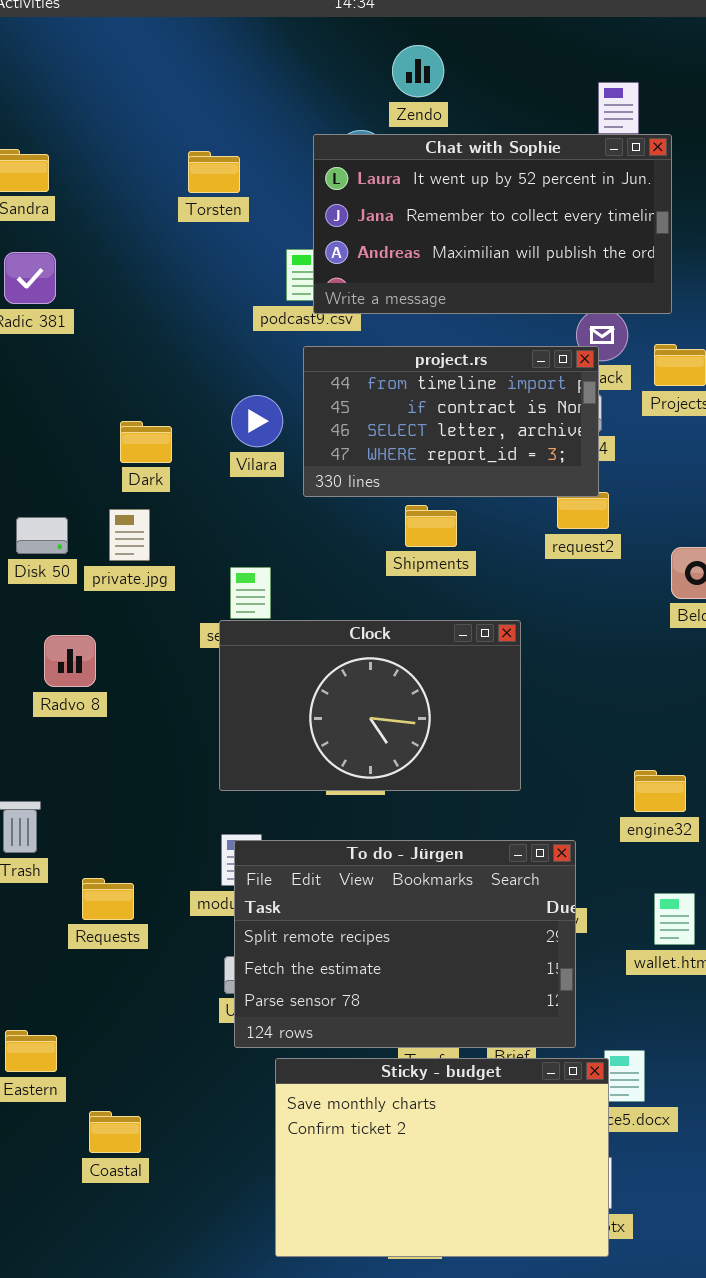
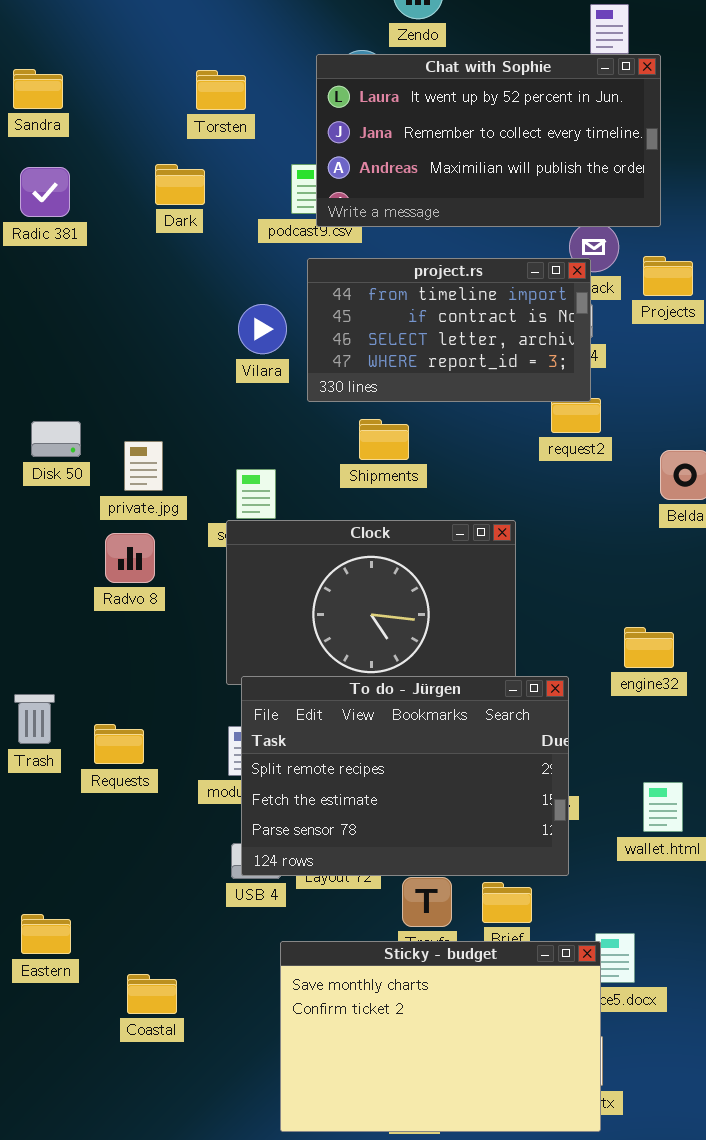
Dark: [120,421,172,463] -> [155,164,205,205], moved
Shipments: [405,505,457,547] -> [359,419,409,460], moved
private.jpg: [109,509,150,561] -> [124,441,163,491], moved
Radvo 8: [44,635,96,687] -> [105,533,155,583], moved
engine32: [634,770,686,812] -> [624,627,674,668], moved
To do - Jürgen: [234,840,576,1048] -> [241,676,569,876], moved
Requests: [82,878,134,920] -> [94,724,144,764], moved
Coastal: [89,1111,141,1153] -> [127,974,177,1014], moved

